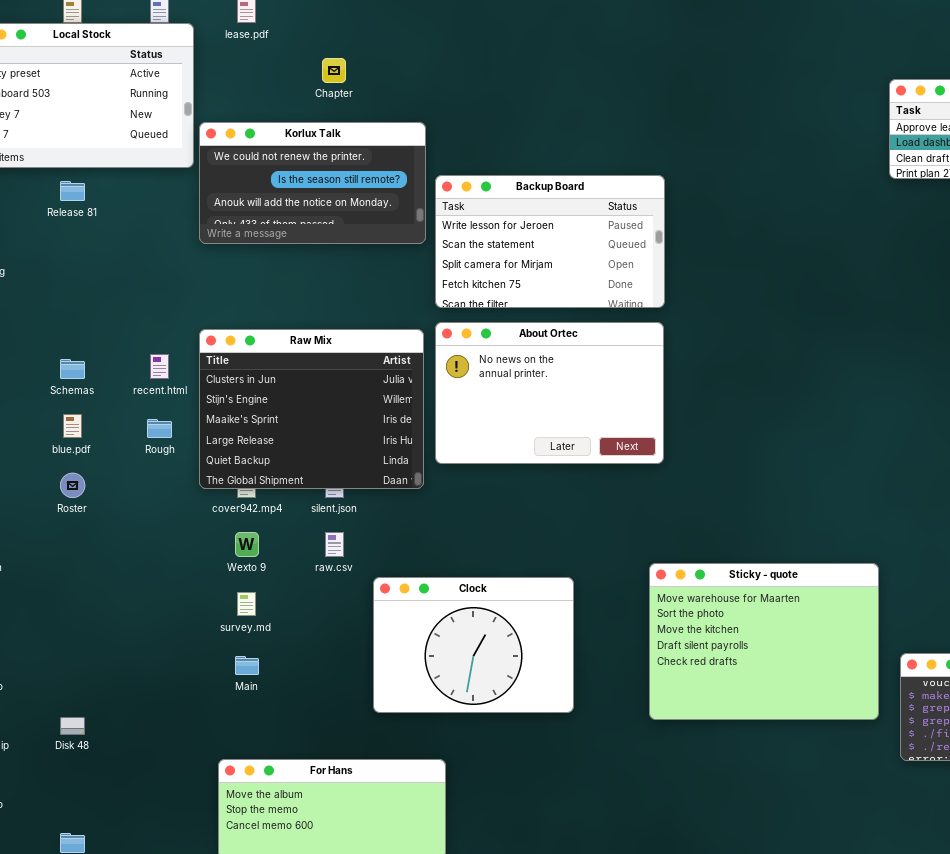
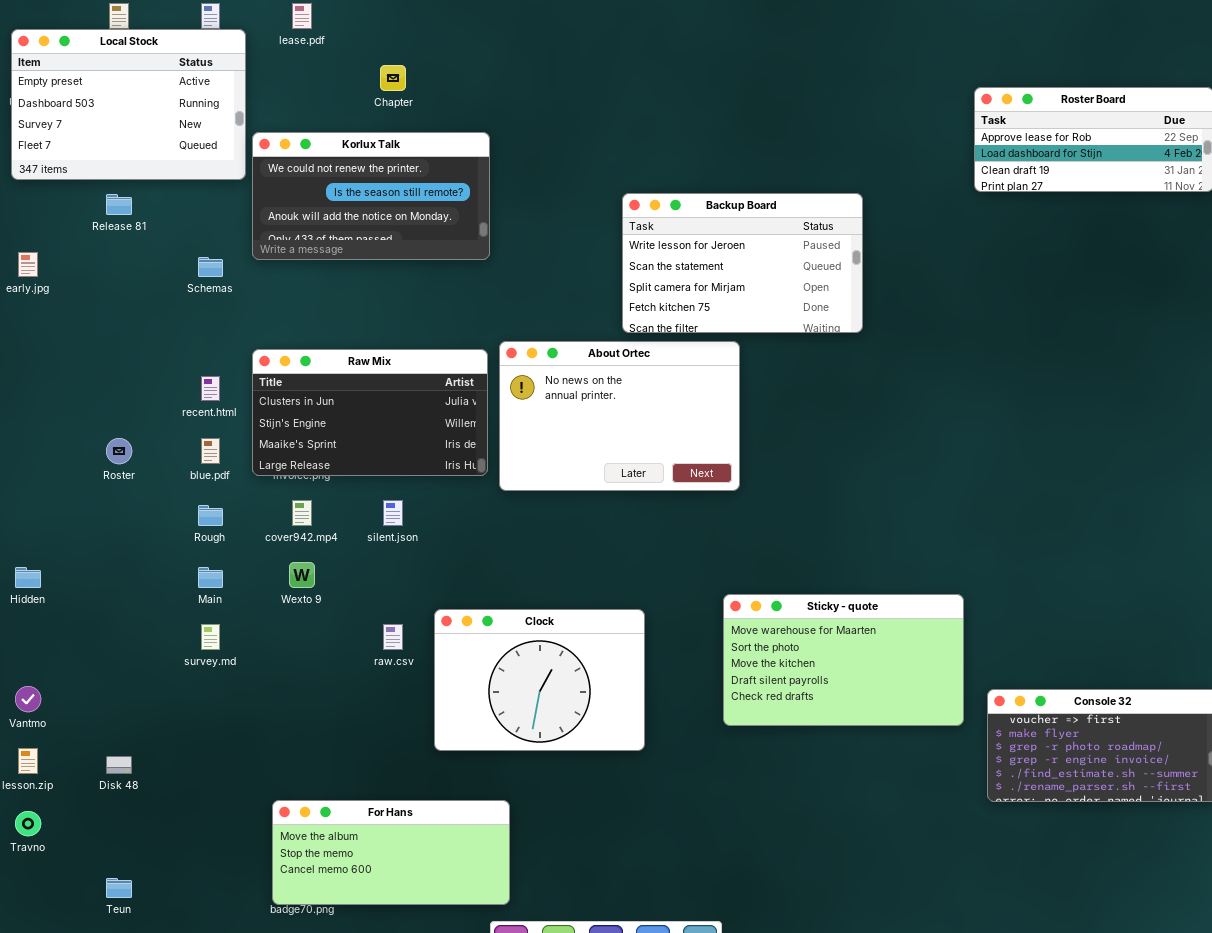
Backup Board: [435,175,665,308] -> [622,193,863,333], moved
Raw Mix: [199,329,424,489] -> [252,349,488,476], resized
Schemas: [60,359,85,379] -> [198,257,223,277], moved
blue.pdf: [63,414,82,438] -> [201,438,220,464], moved
Rough: [147,419,172,438] -> [198,505,223,526], moved
Roster: [60,473,85,498] -> [106,438,132,464], moved
raw.csv: [325,532,344,557] -> [383,624,403,650], moved
Sticky - quote: [649,563,879,720] -> [723,594,964,726], resized
survey.md: [237,592,256,616] -> [201,624,220,650], moved
Main: [235,656,259,675] -> [198,567,223,588], moved

